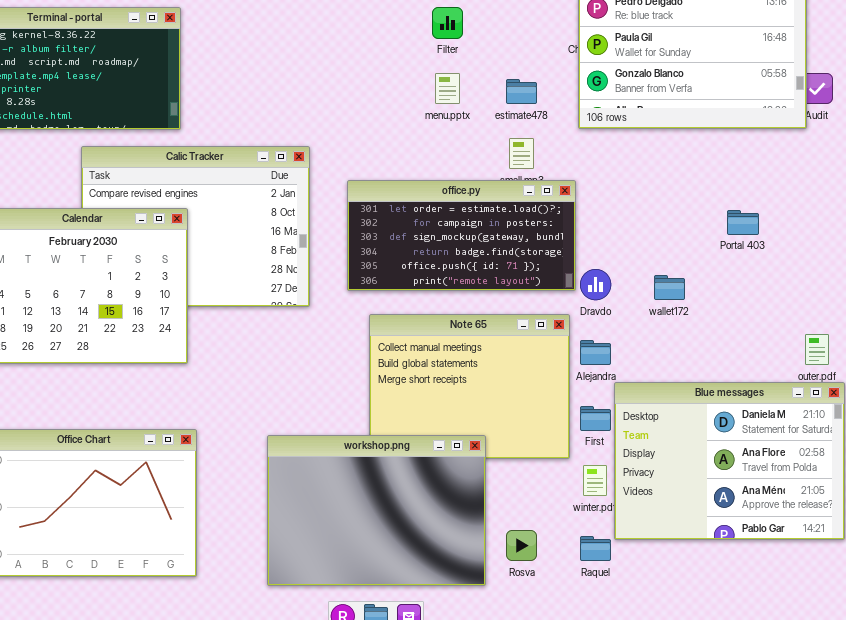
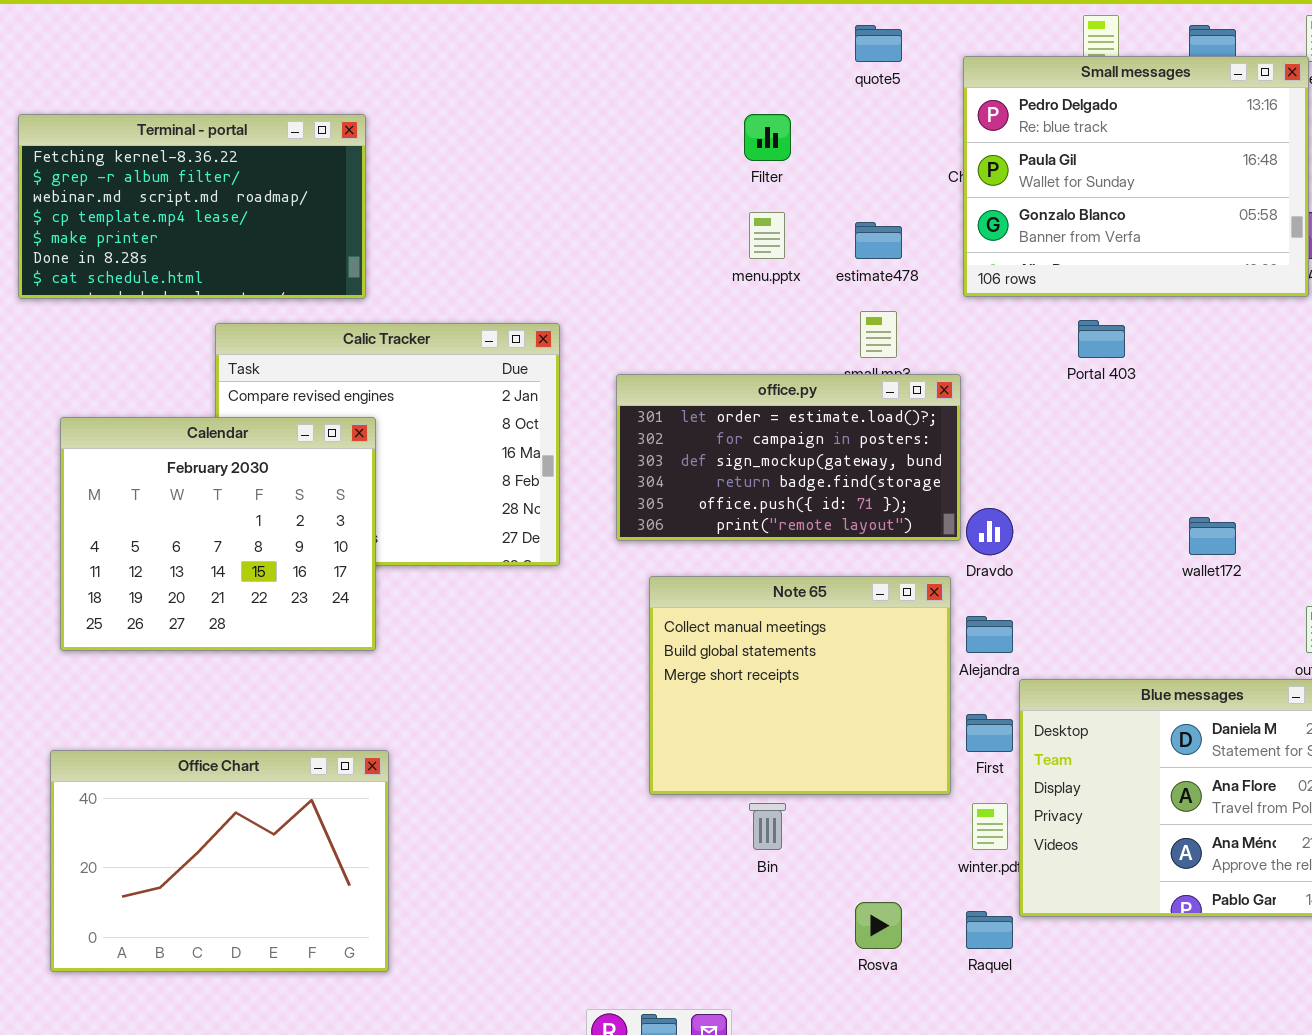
Portal 403: [727,210,759,235] -> [1078,320,1125,358], moved
wallet172: [654,275,685,300] -> [1189,517,1236,555], moved
workshop.png: [267,435,486,586] -> none, closed

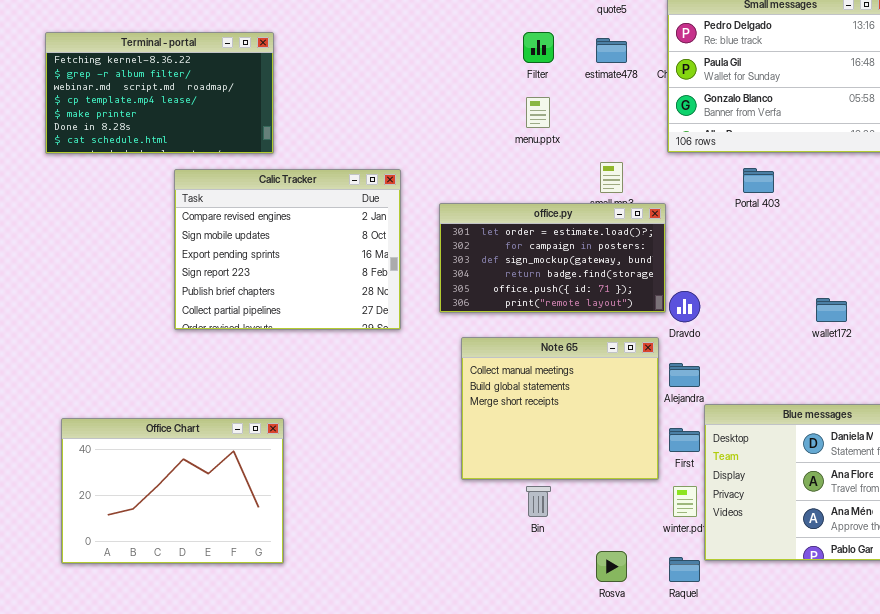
estimate478: [855,222,902,259] -> [596,38,627,63], moved
Calendar: [60,417,376,651] -> none, closed
Office Chart: [50,750,389,972] -> [61,418,284,564], moved

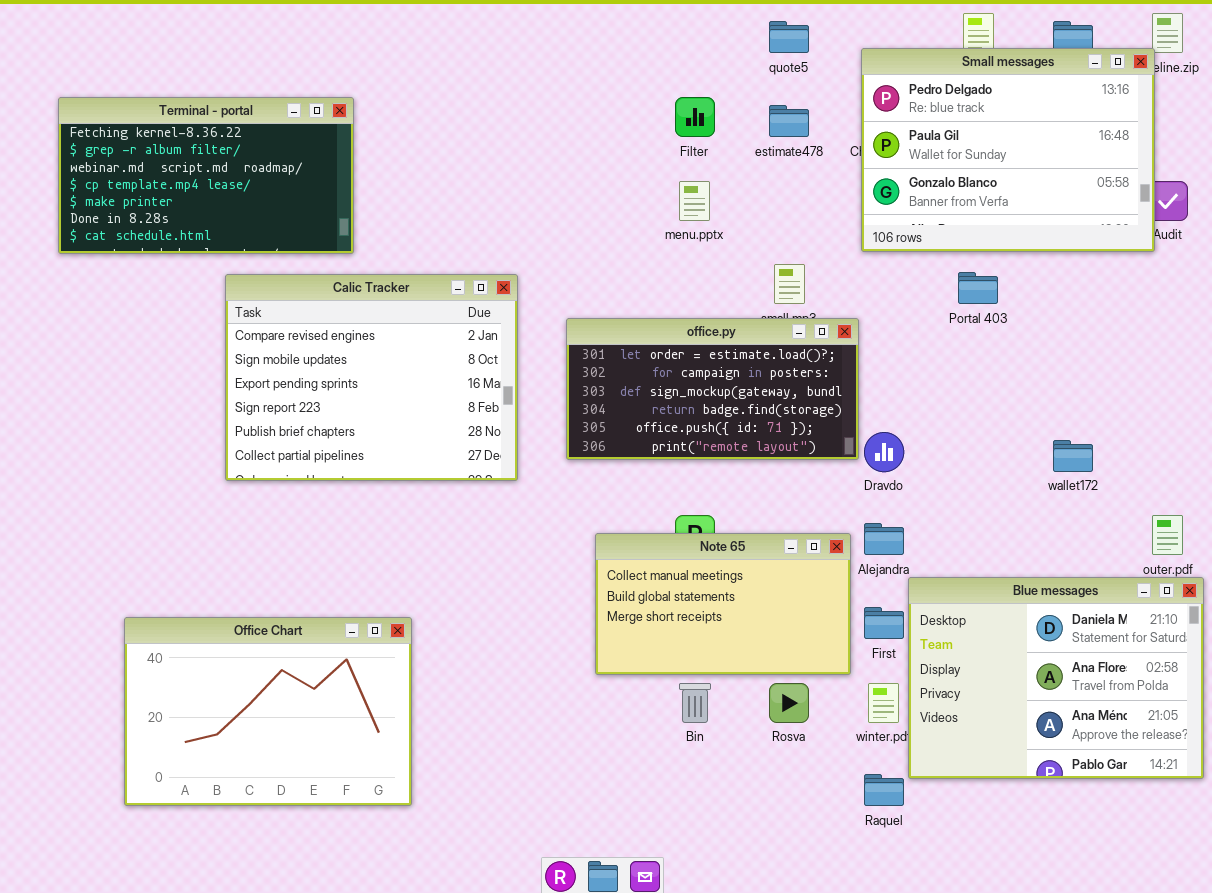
Note 65: [461,337,659,480] -> [595,533,851,675], resized
Office Chart: [61,418,284,564] -> [124,617,412,806], moved
Rosva: [596,551,627,582] -> [769,683,809,723], moved

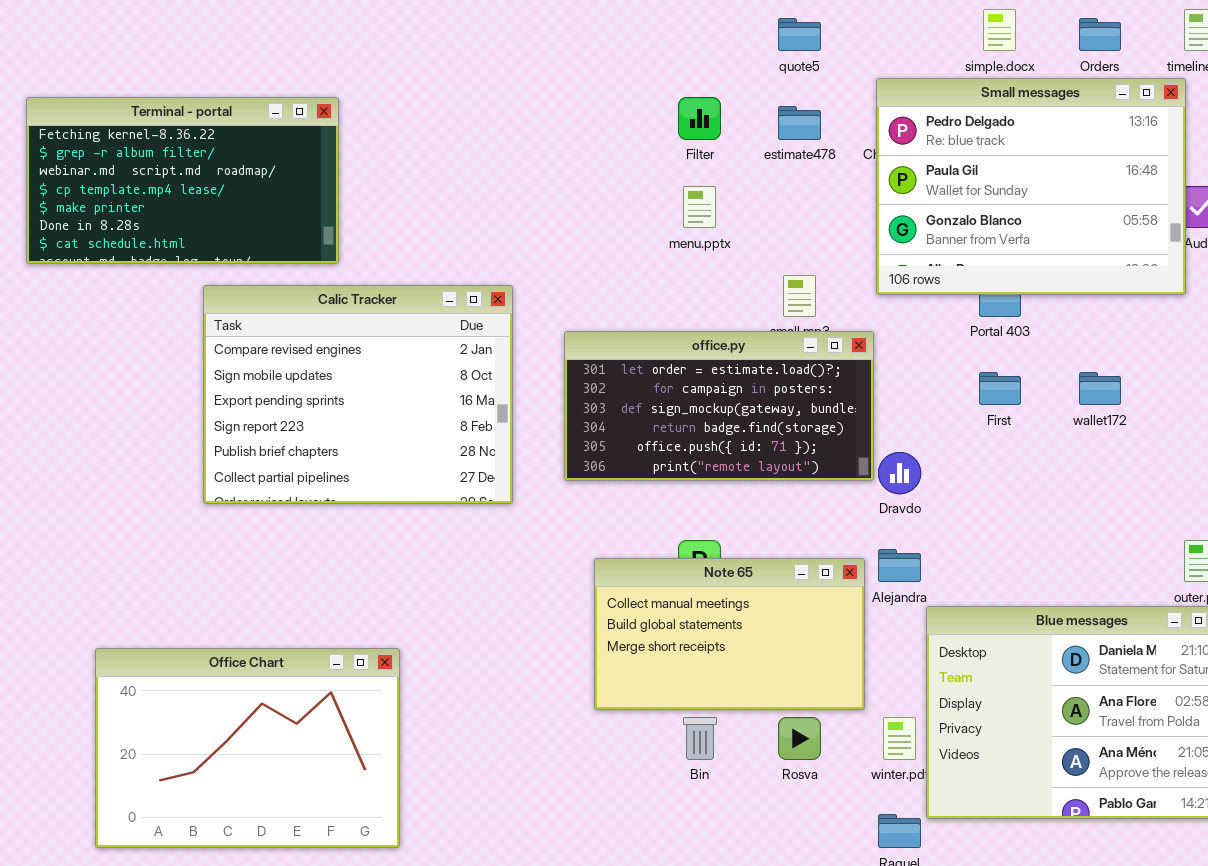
Small messages: [861,48,1155,252] -> [876,78,1186,295], moved
wallet172: [1053,440,1093,472] -> [1079,372,1121,405], moved
First: [864,607,904,639] -> [979,372,1021,405], moved

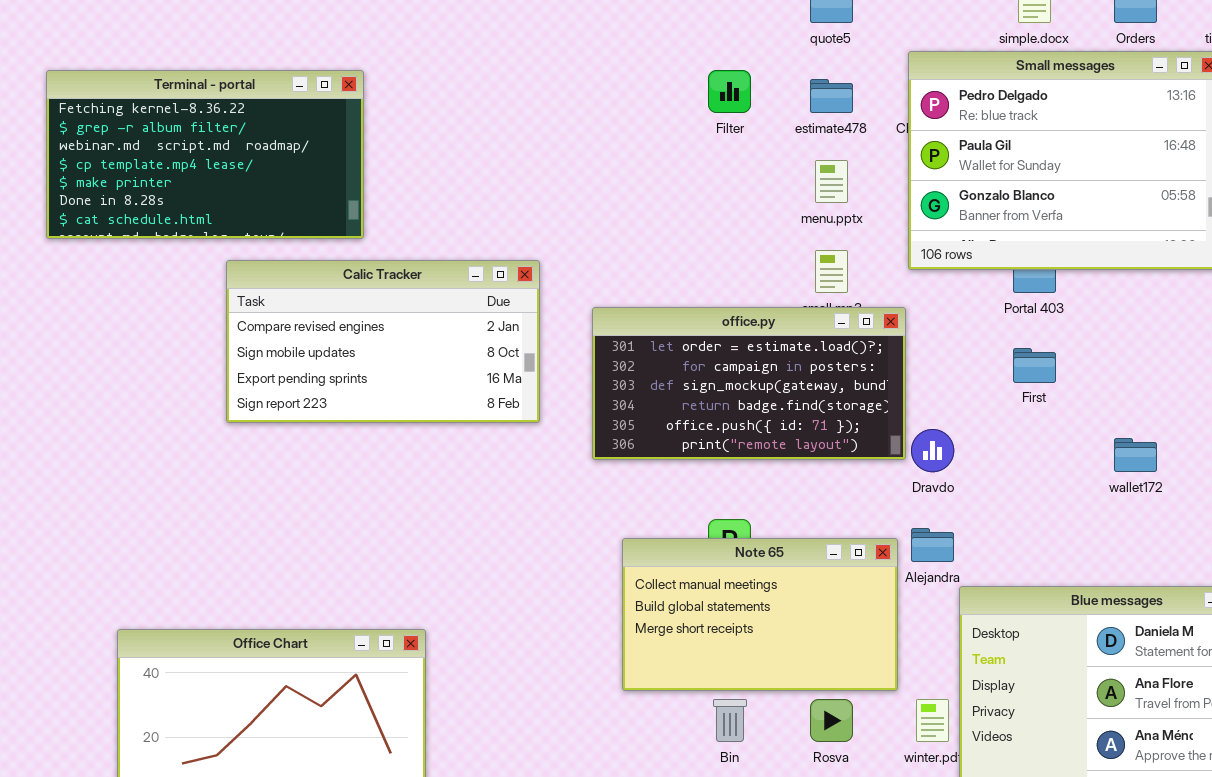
menu.pptx: [683,186,716,228] -> [815,160,848,203], moved
Calic Tracker: [203,285,513,504] -> [226,260,540,423], resized
wallet172: [1079,372,1121,405] -> [1114,438,1157,472], moved

